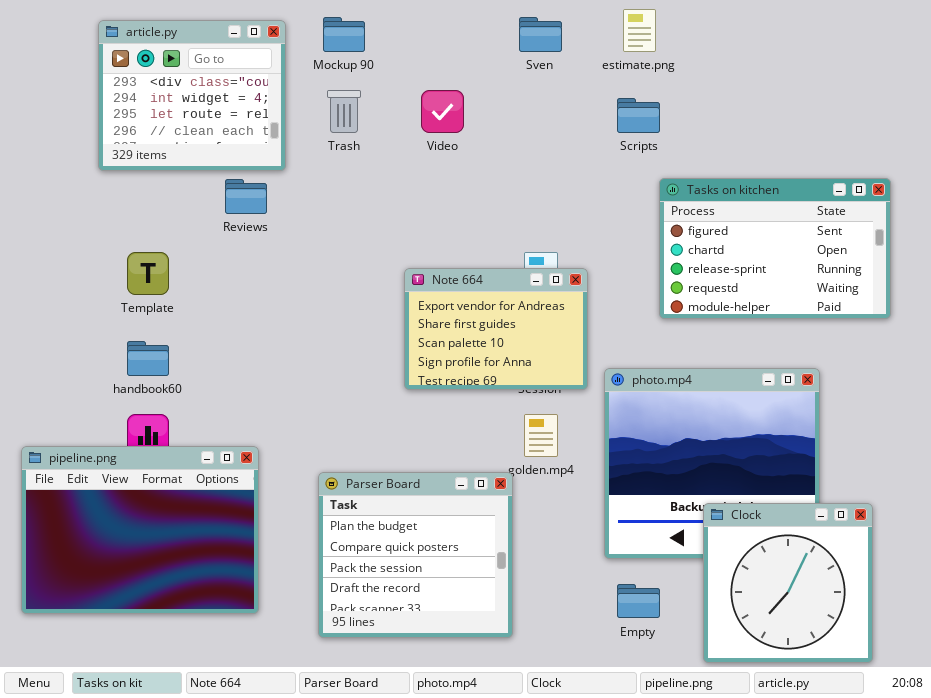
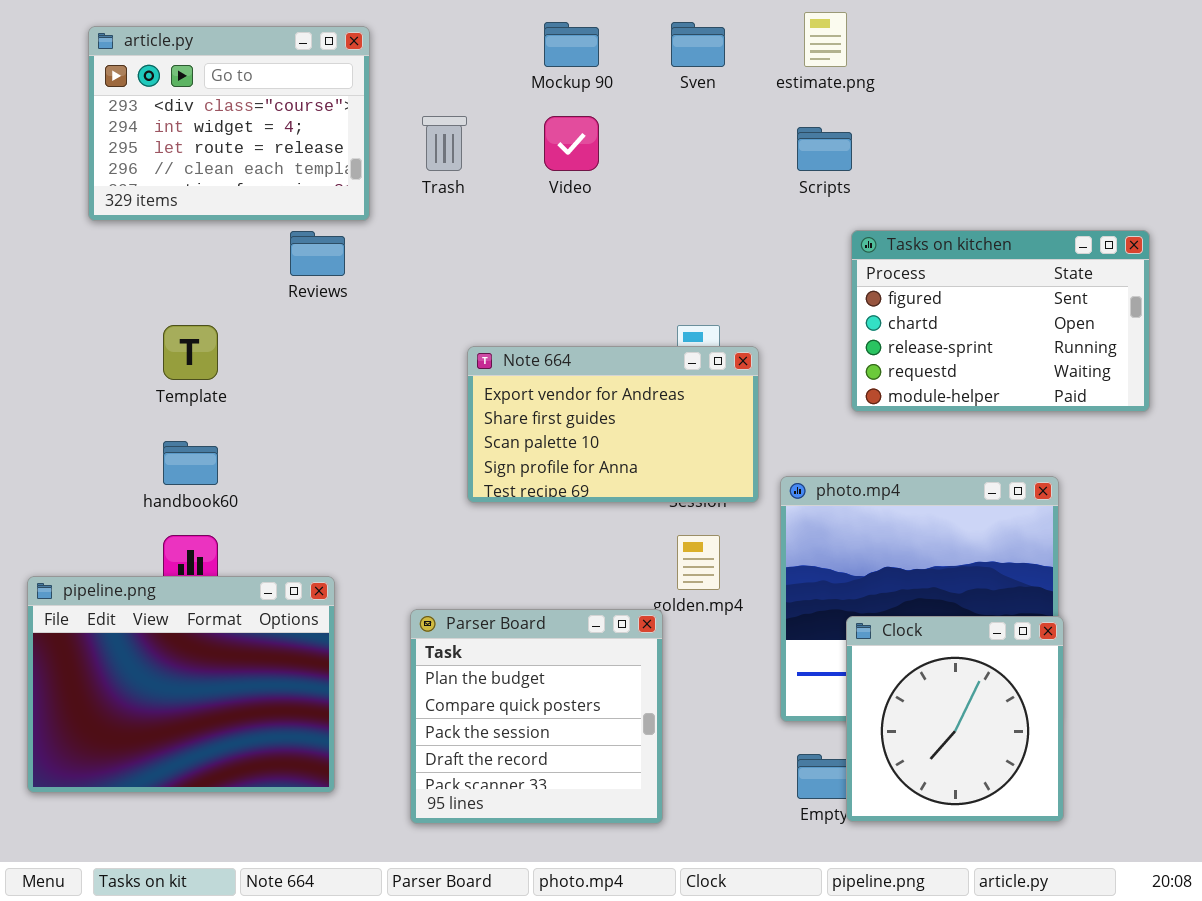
Mockup 90: [323,17,365,52] -> [544,22,599,67], moved
article.py: [98,20,286,171] -> [88,26,370,221], resized
Note 664: [404,268,588,390] -> [467,346,759,503], resized
Clock: [703,503,873,663] -> [846,616,1064,822], moved

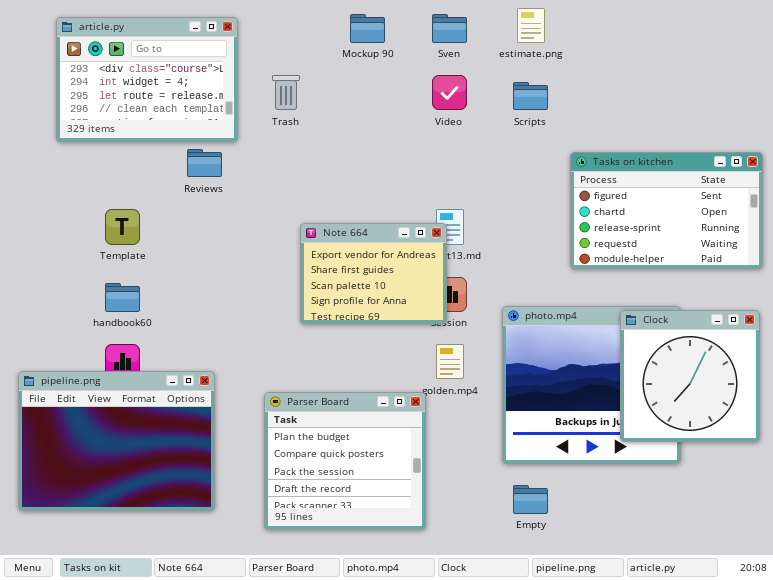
Video: [544,116,599,171] -> [432,75,467,110], moved
Tasks on kitchen: [851,230,1150,412] -> [570,152,763,269], moved
Note 664: [467,346,759,503] -> [300,223,447,324], resized
Clock: [846,616,1064,822] -> [620,310,760,442], moved

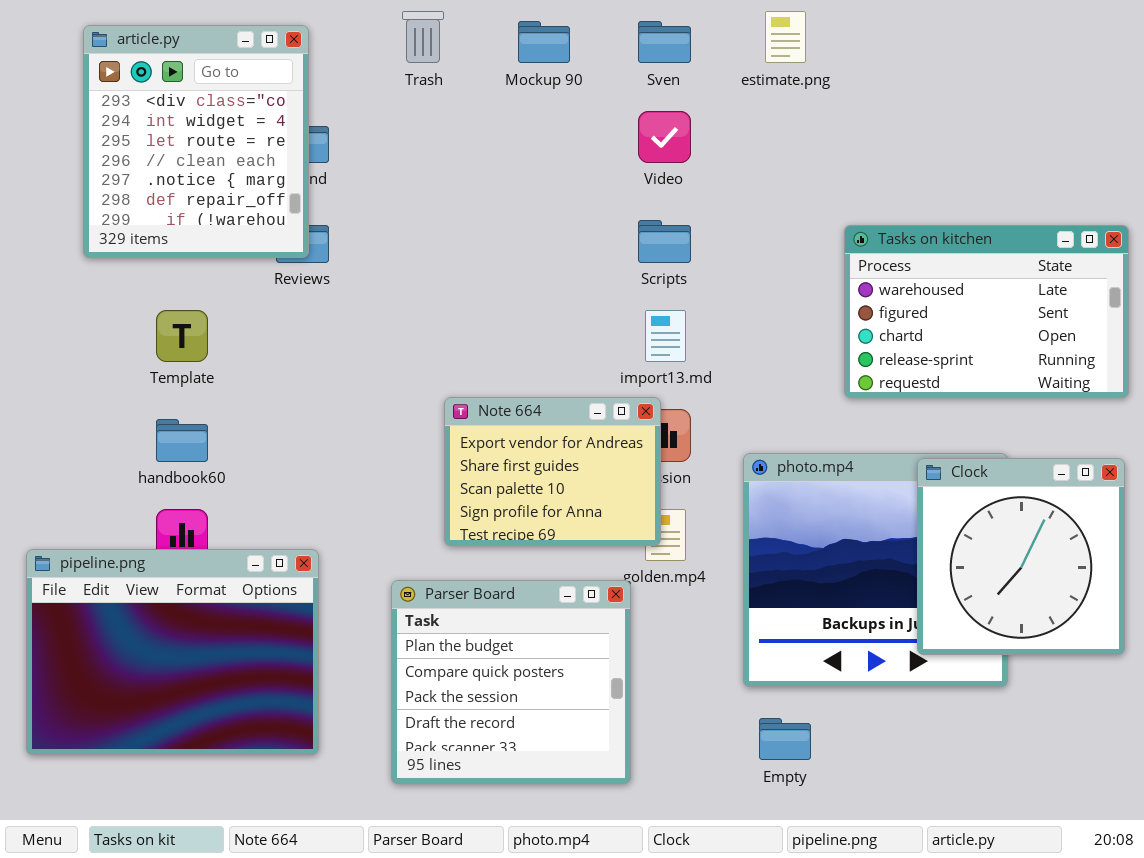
article.py: [56,17,238,142] -> [83,25,309,258], resized
Trash: [272,75,300,110] -> [402,11,444,63], moved
Scripts: [513,82,548,110] -> [638,220,691,263], moved
Tasks on kitchen: [570,152,763,269] -> [844,225,1129,398], scrolled up 1 row
Note 664: [300,223,447,324] -> [444,397,661,546], moved

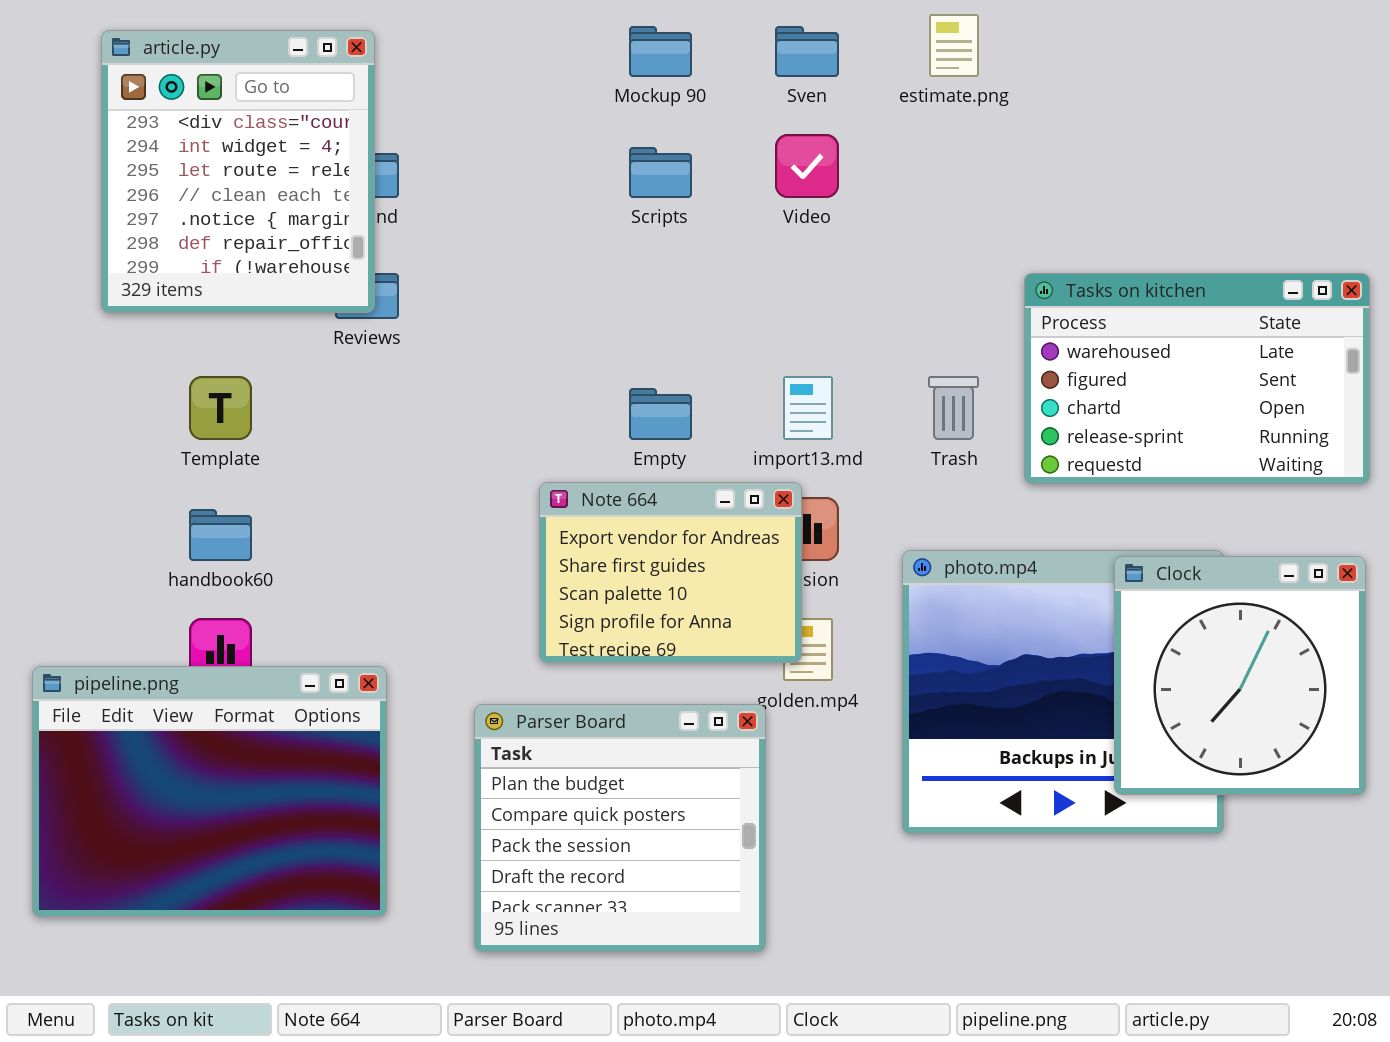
Trash: [402,11,444,63] -> [928,376,979,440], moved
Scripts: [638,220,691,263] -> [629,147,692,198], moved
Empty: [759,718,811,760] -> [629,388,692,440], moved

